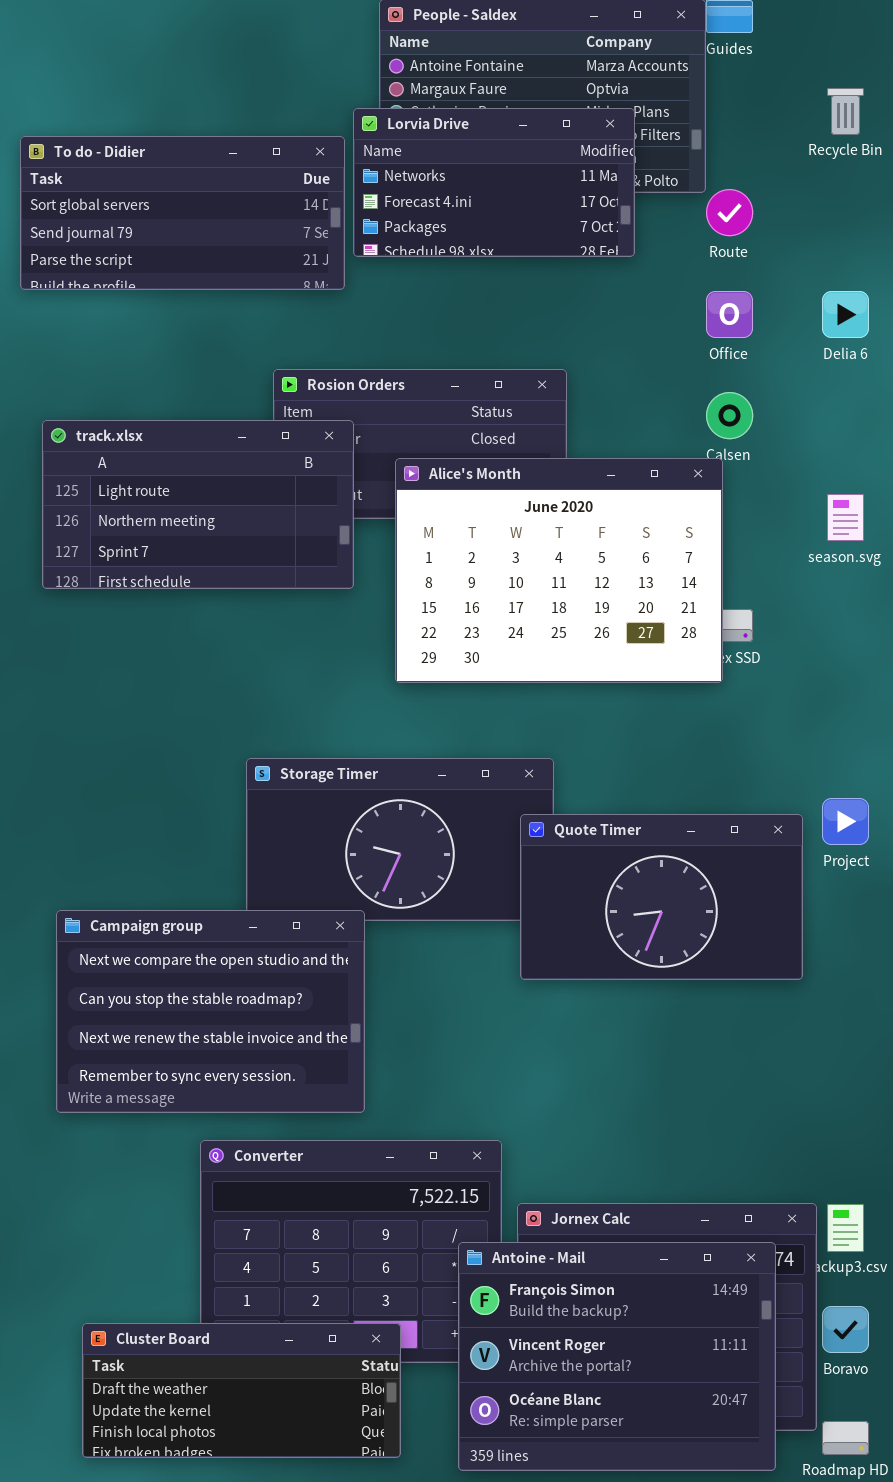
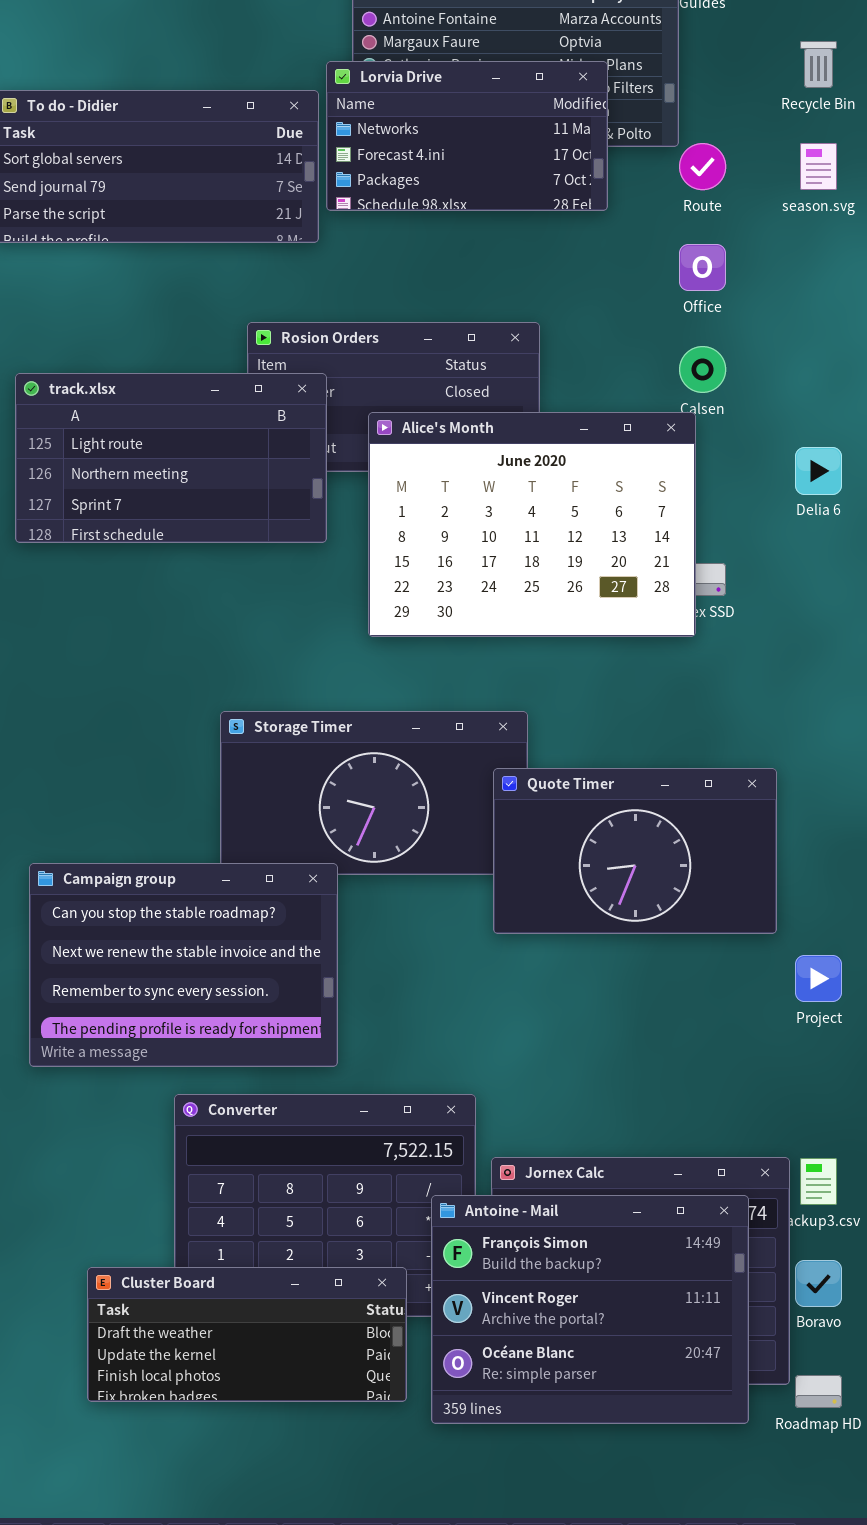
Delia 6: [822,291,869,338] -> [795,447,842,495], moved
season.svg: [827,494,864,541] -> [800,143,837,190], moved
Project: [822,798,869,845] -> [795,955,842,1002], moved
Campaign group: [56,910,365,1113] -> [29,863,338,1067], scrolled down 1 row
Cluster Board: [82,1323,401,1458] -> [87,1267,407,1402], moved

